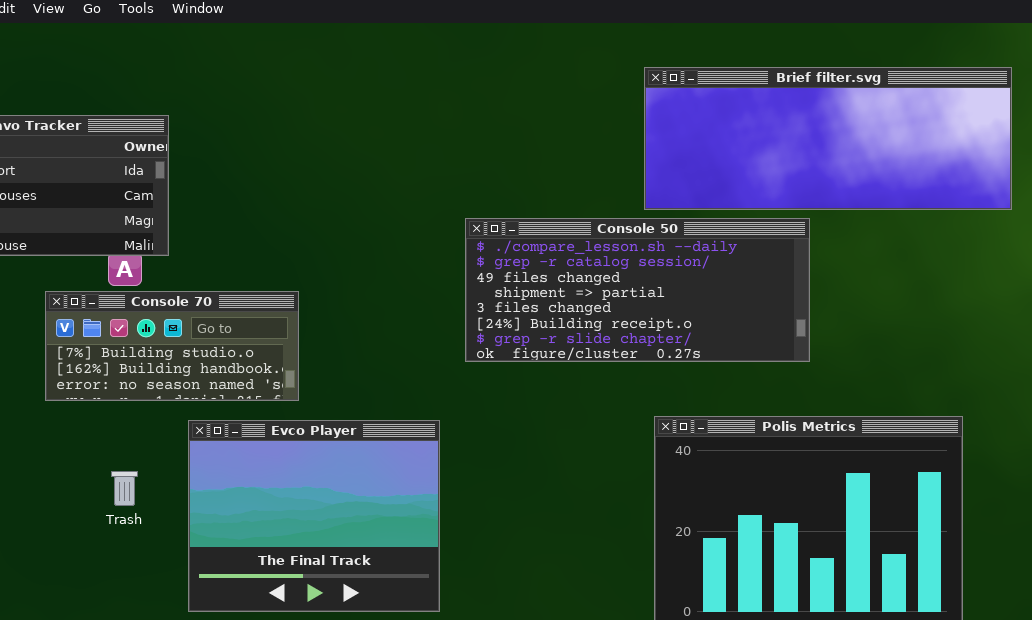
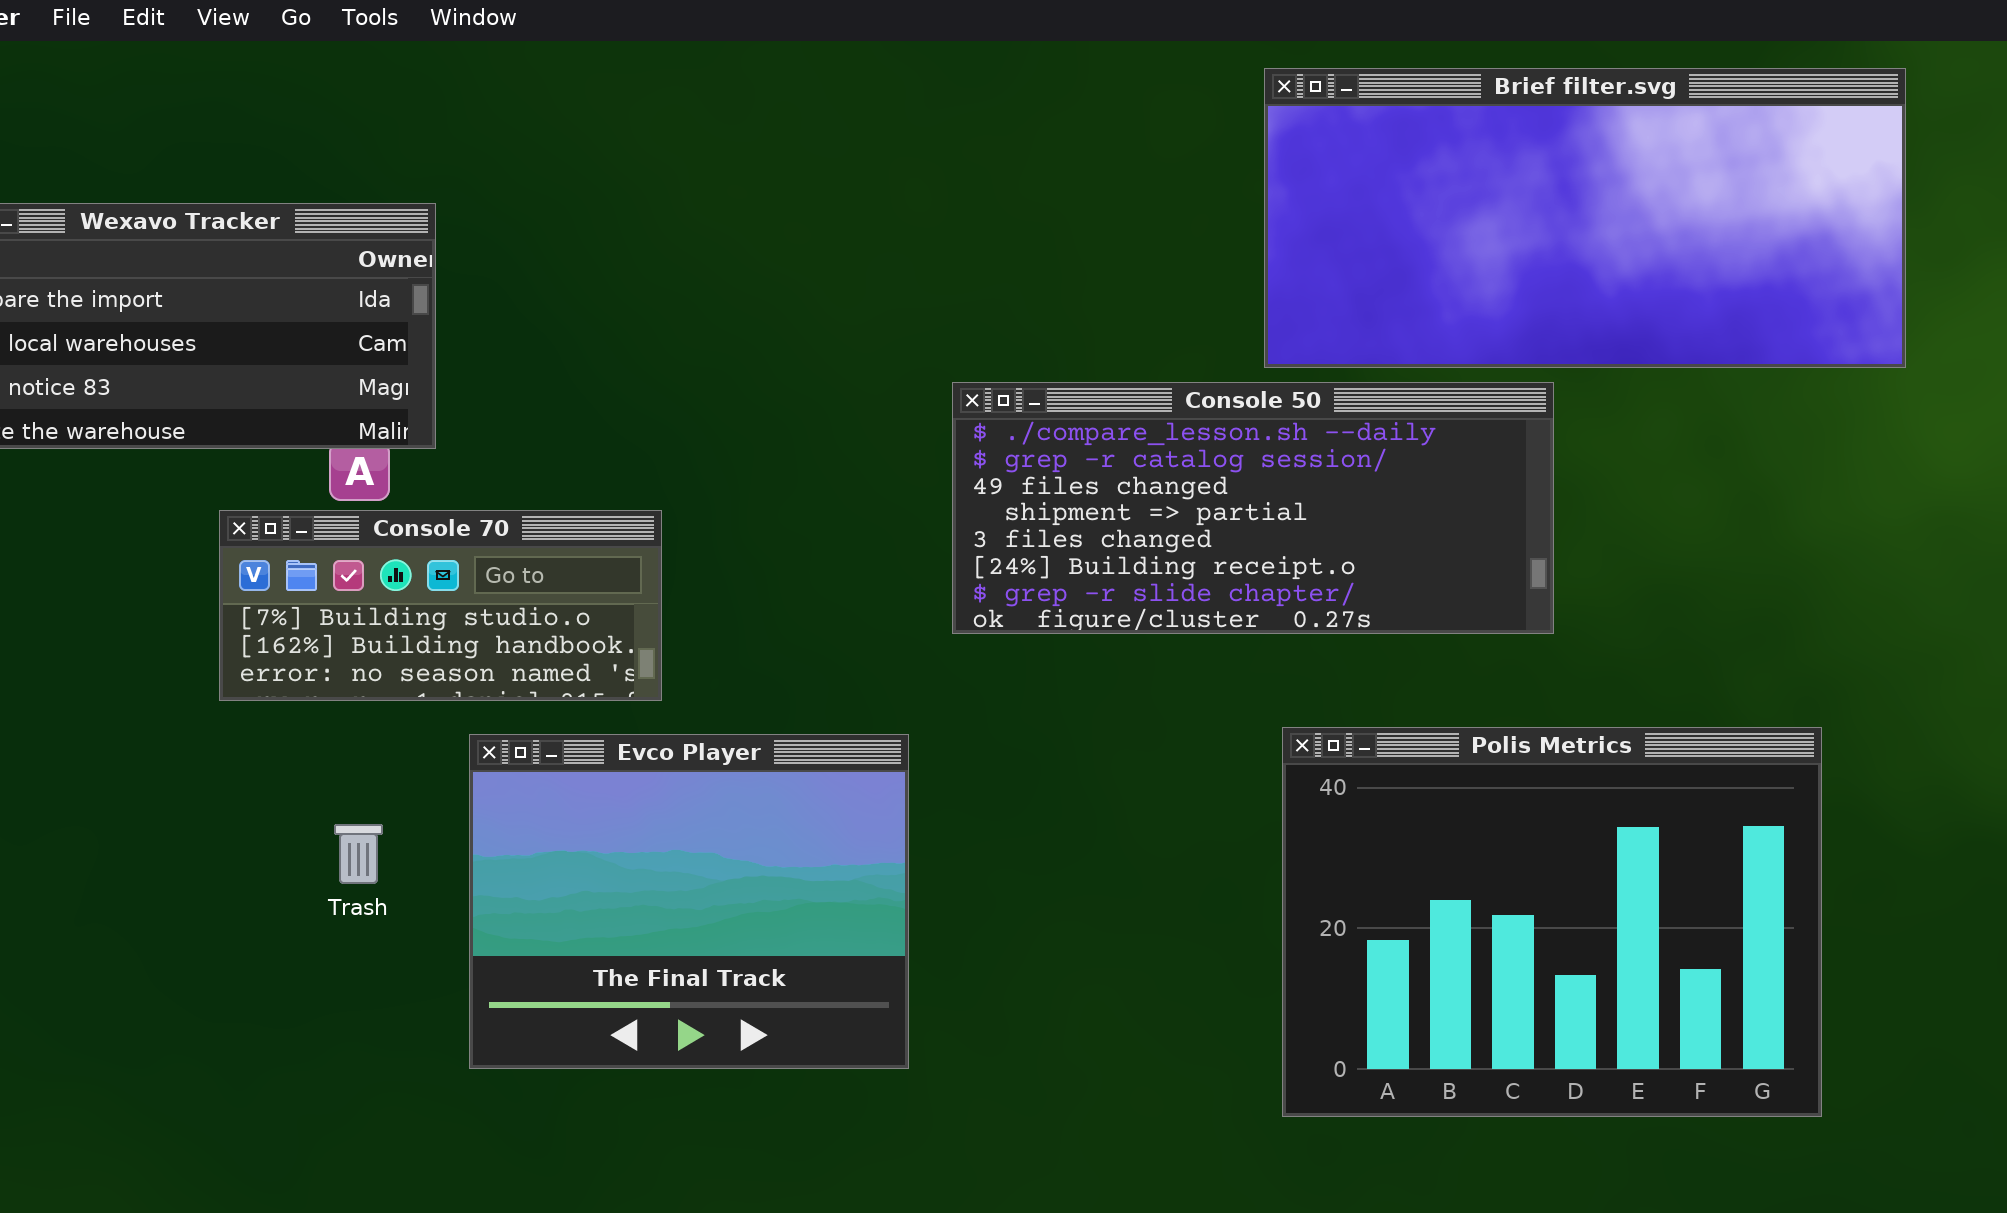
Brief filter.svg: [644,67,1012,210] -> [1264,68,1906,368], resized

